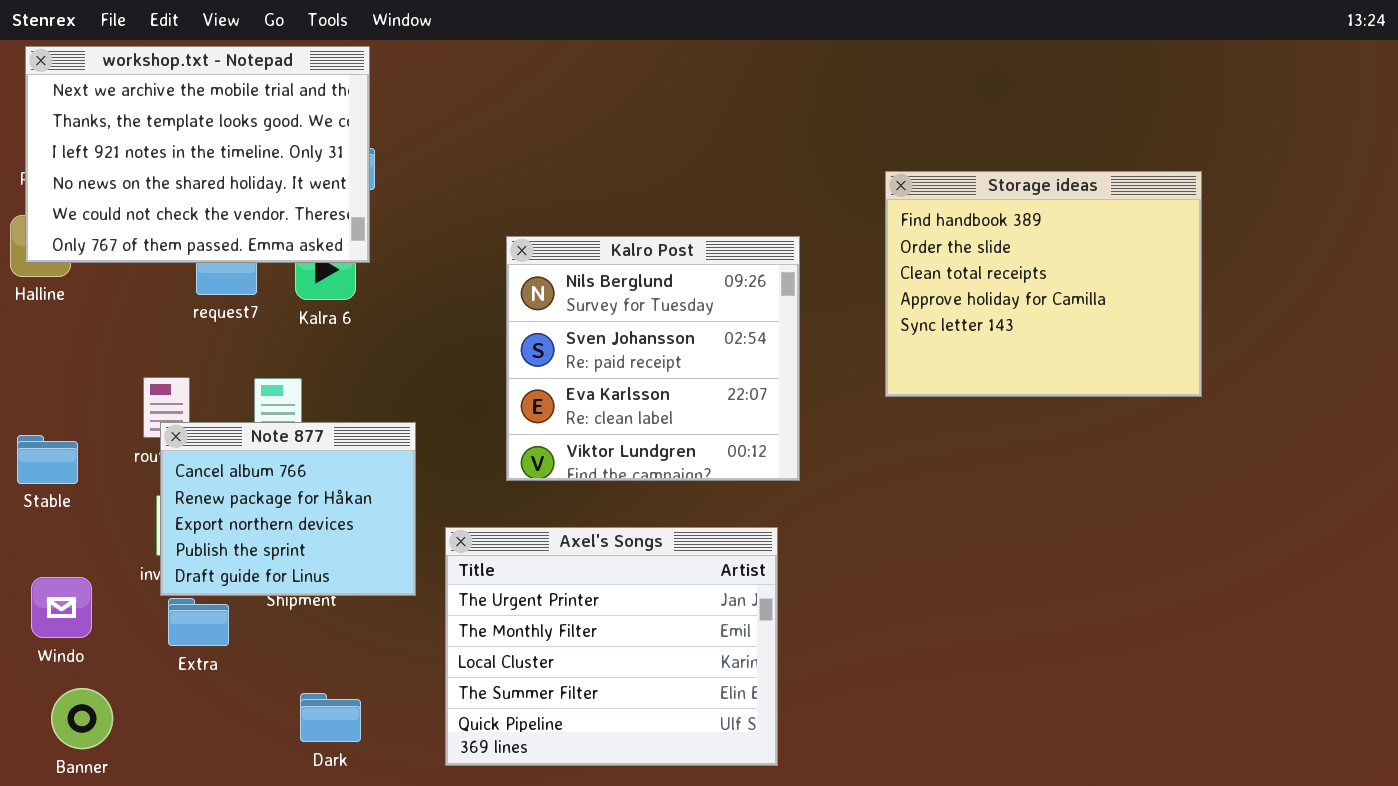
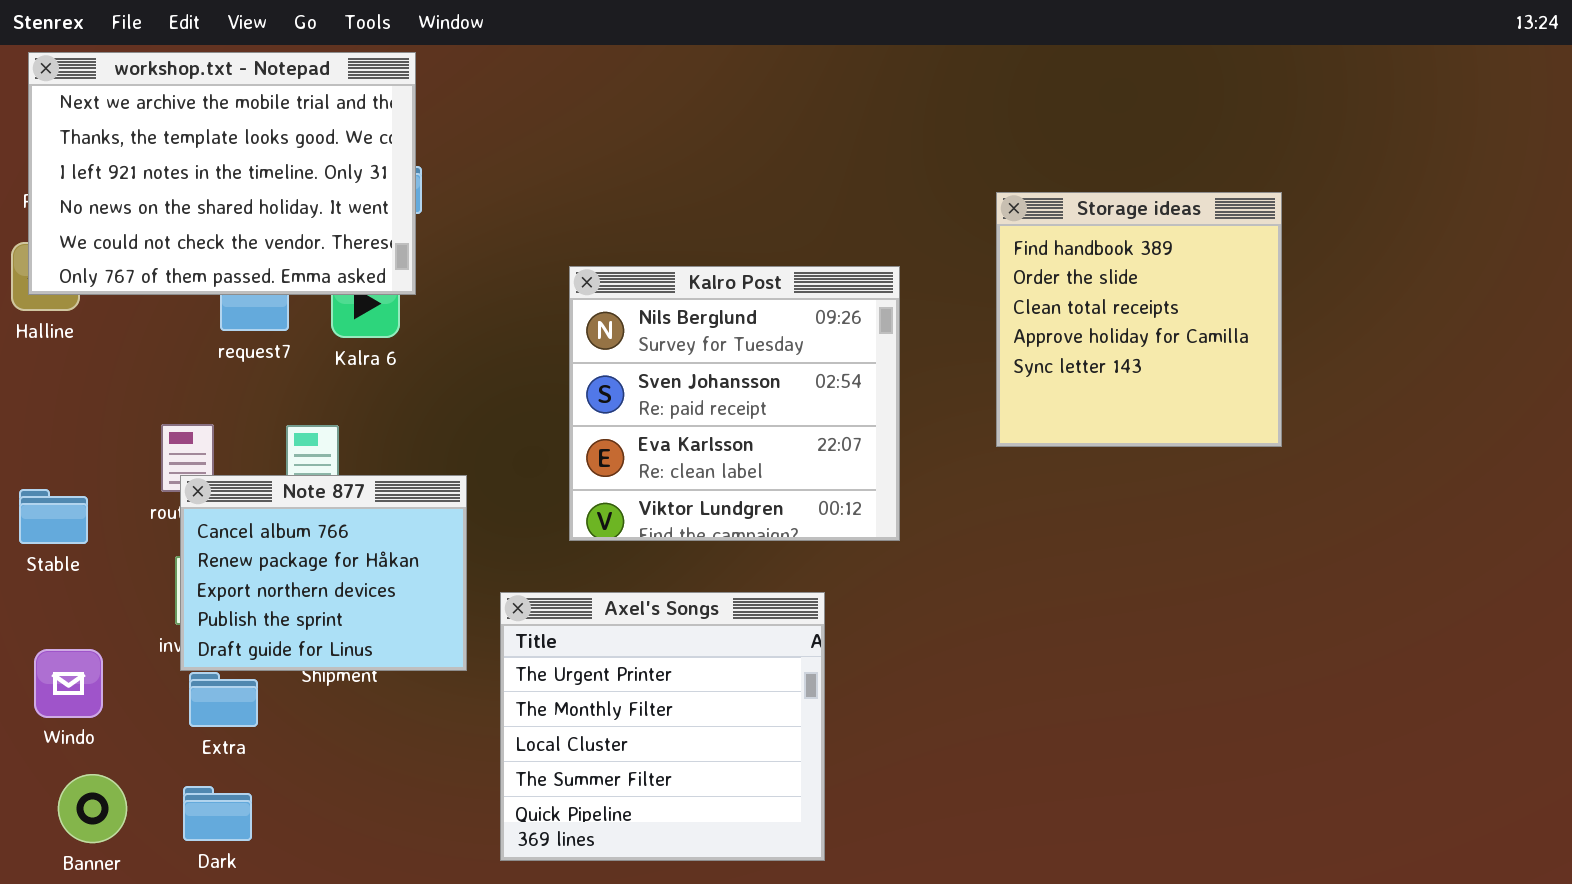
Storage ideas: [885,171,1202,397] -> [996,192,1282,447], resized
Axel's Songs: [445,527,778,766] -> [500,592,825,861], resized
Dark: [300,693,361,742] -> [183,786,252,841], moved

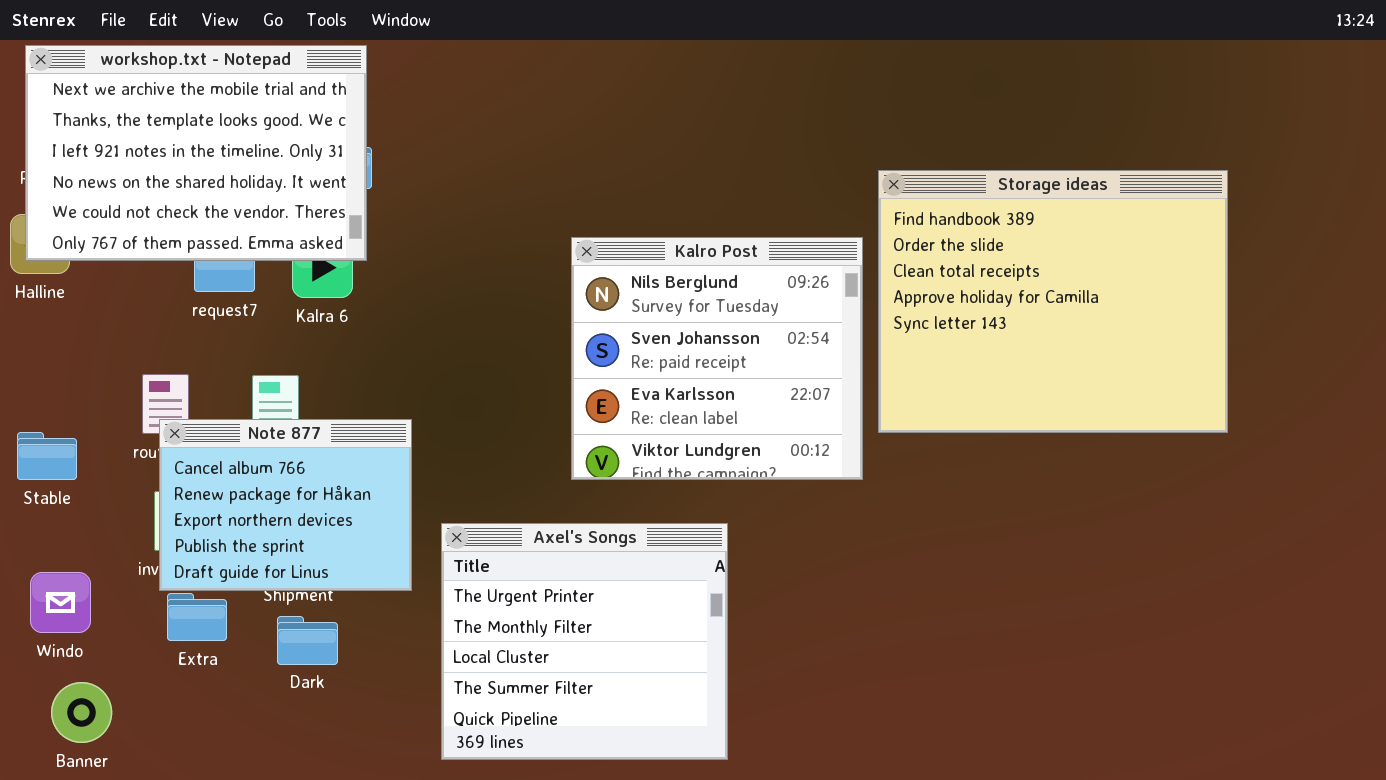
Storage ideas: [996,192,1282,447] -> [878,170,1228,433], resized
Kalro Post: [569,266,900,541] -> [571,237,863,480], moved
Dark: [183,786,252,841] -> [277,616,338,665], moved

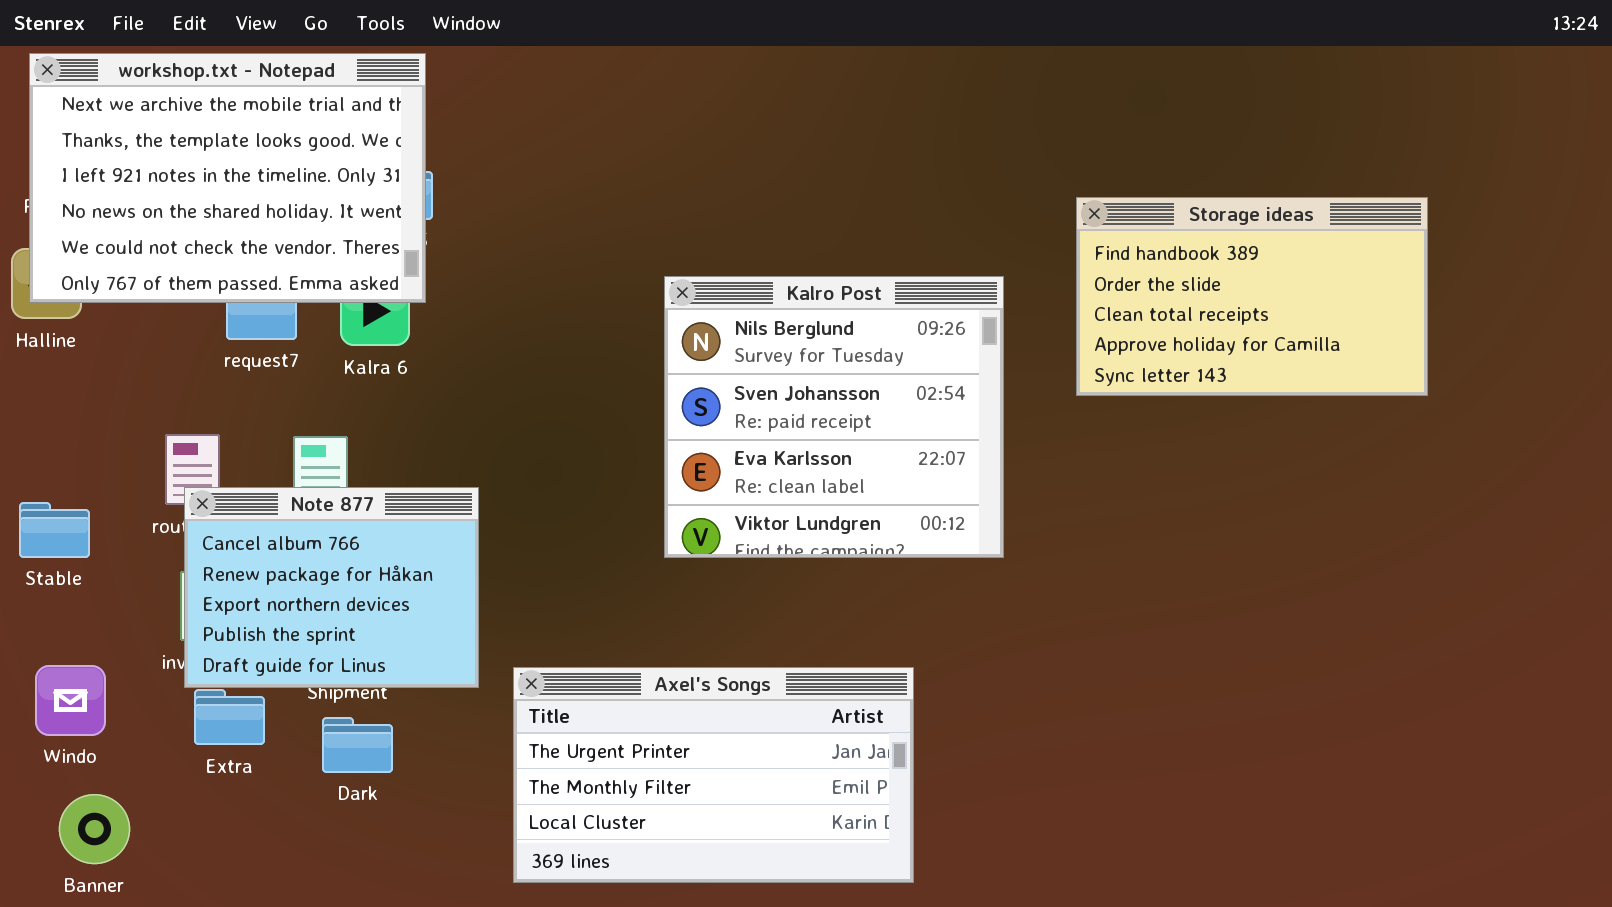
Storage ideas: [878,170,1228,433] -> [1076,197,1428,396], resized
Axel's Songs: [441,523,728,760] -> [513,667,914,883], resized

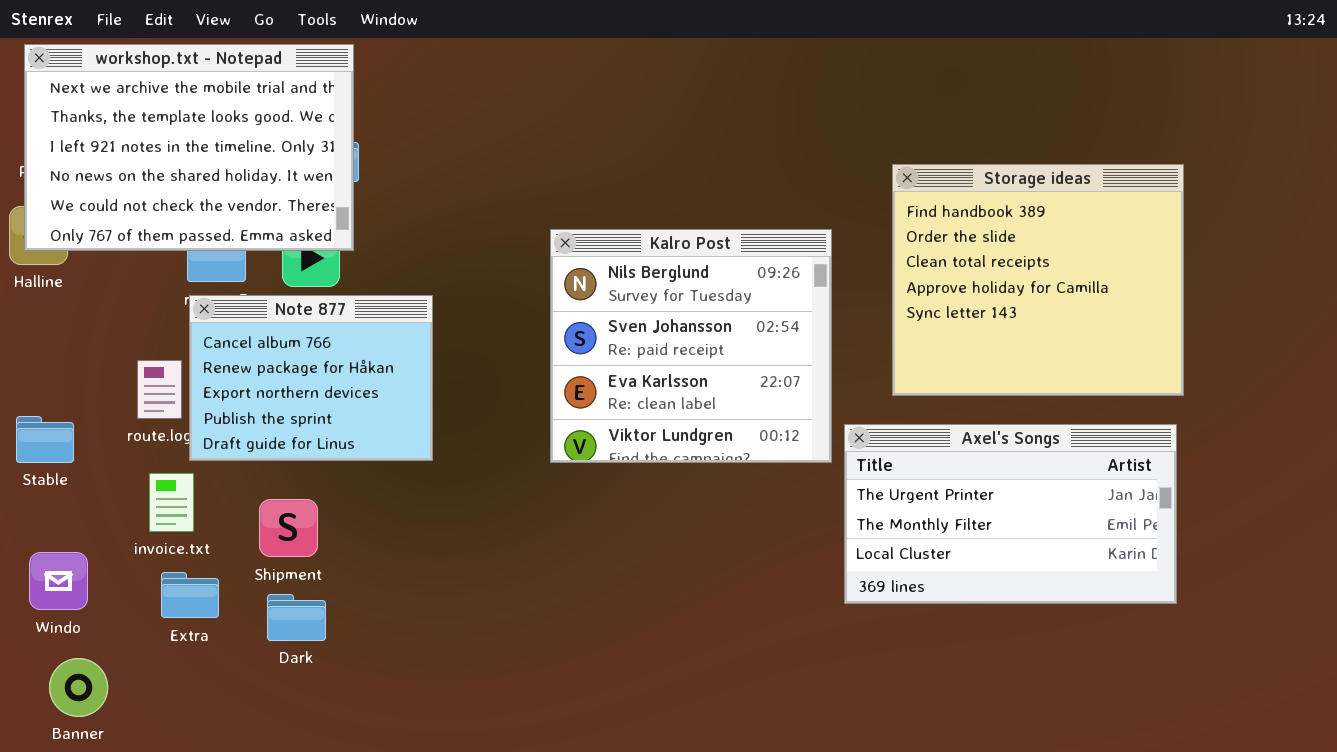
Storage ideas: [1076,197,1428,396] -> [892,164,1184,396], resized
Note 877: [184,487,479,688] -> [189,295,433,461], moved
Axel's Songs: [513,667,914,883] -> [844,424,1177,604], moved

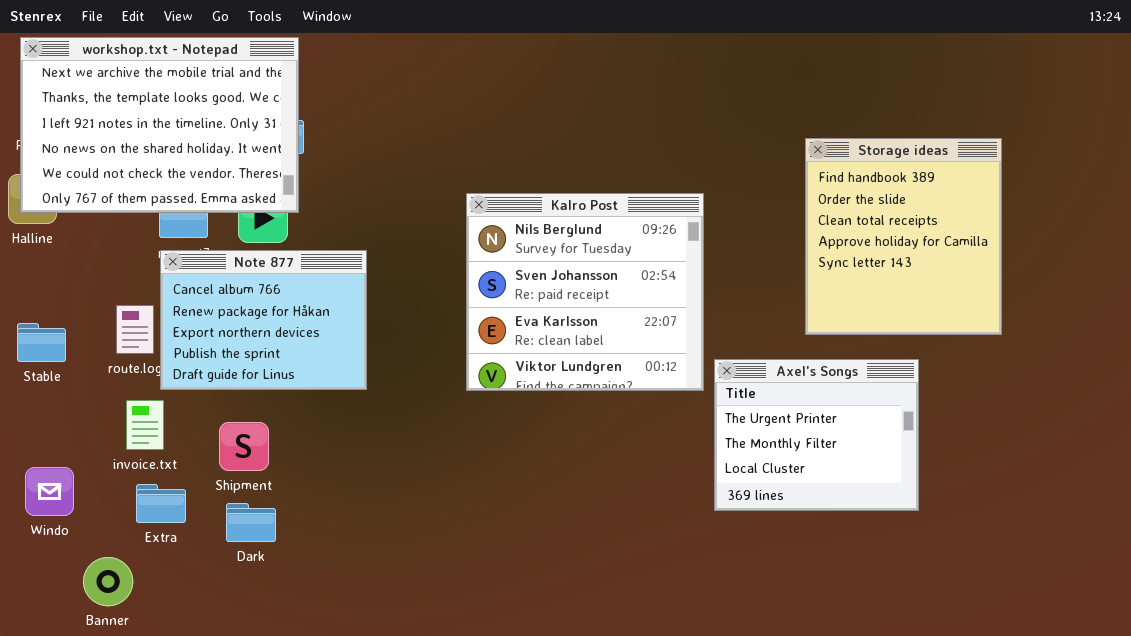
Storage ideas: [892,164,1184,396] -> [805,138,1002,335], resized
Stable: [16,416,74,463] -> [17,323,66,362], moved
Axel's Songs: [844,424,1177,604] -> [714,359,919,511], resized
Banner: [49,658,108,717] -> [83,557,133,606], moved

